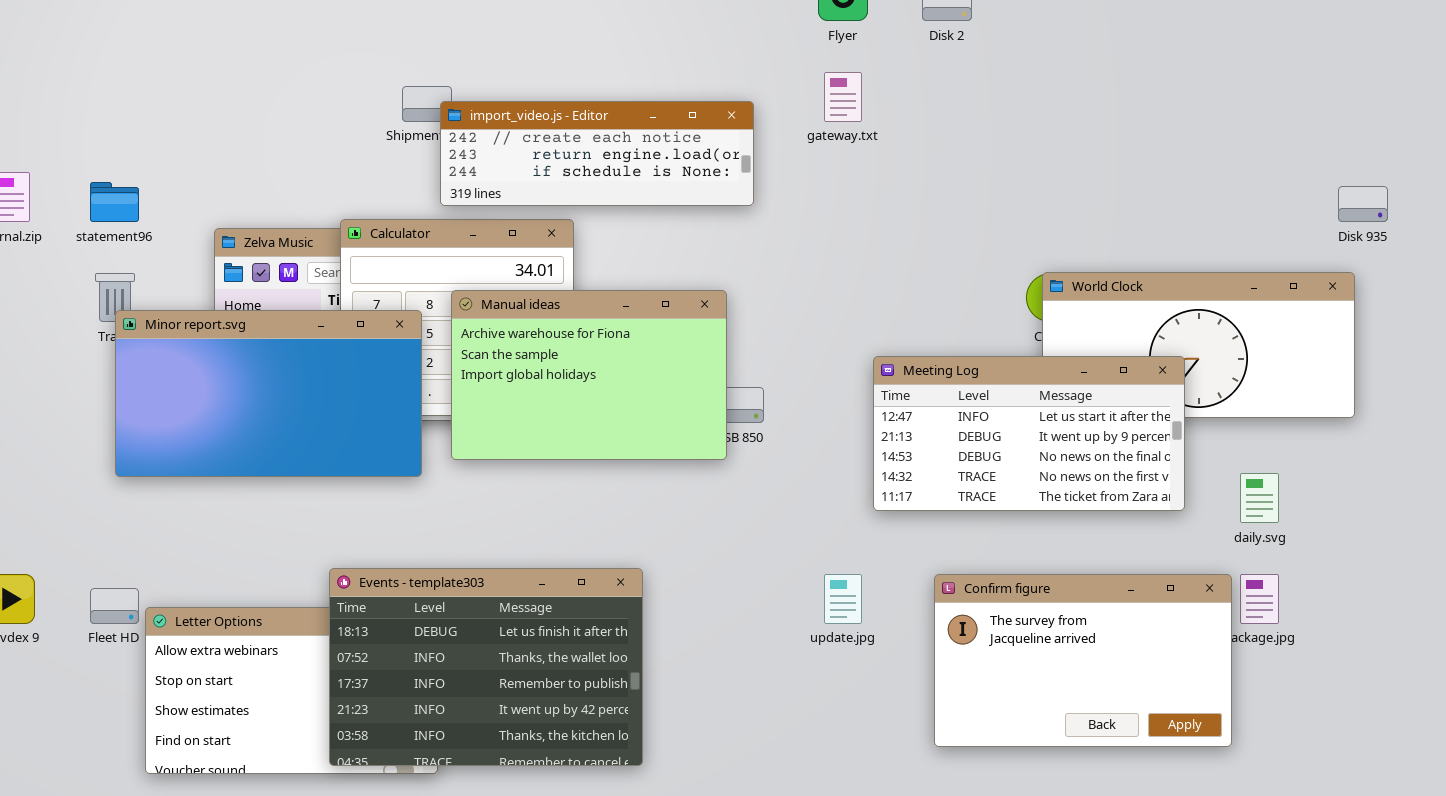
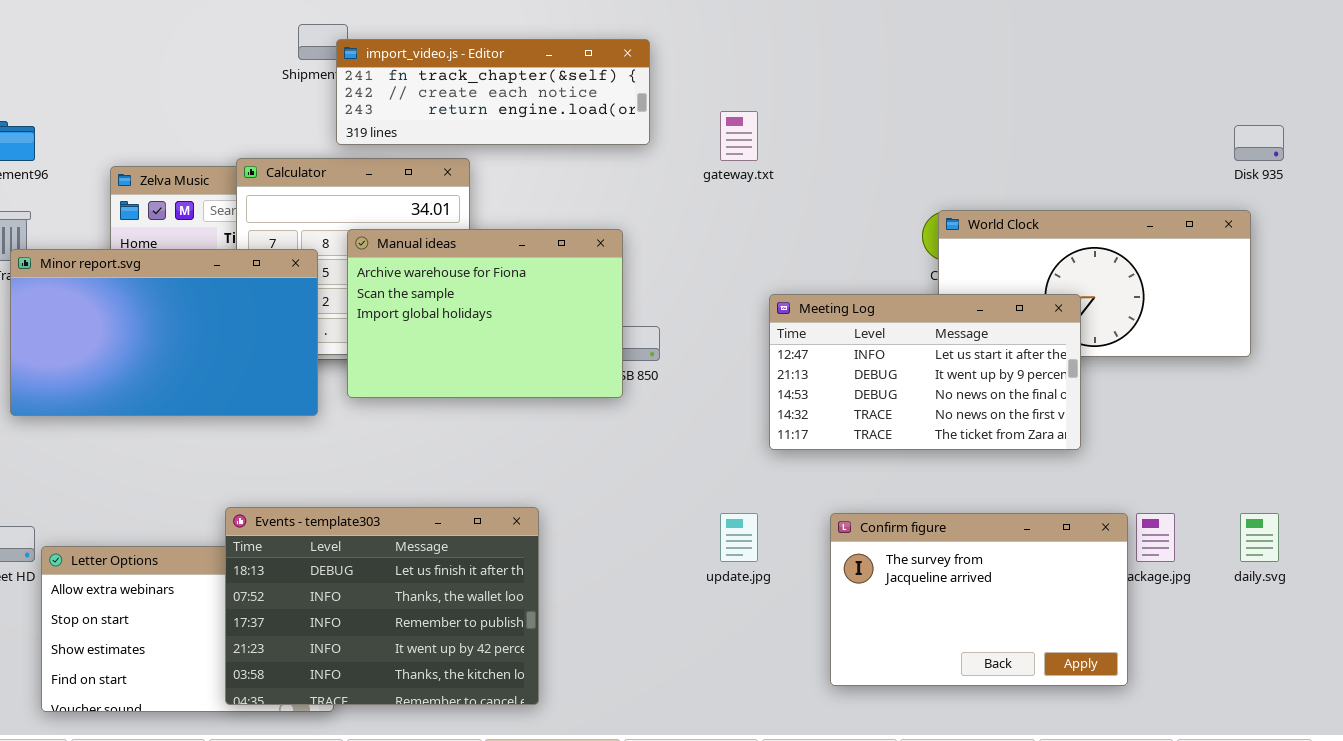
gateway.txt: [824,72,862,122] -> [720,111,758,161], moved
import_video.js - Editor: [440,101,754,206] -> [336,39,650,145], scrolled up 1 row
daily.svg: [1240,473,1279,523] -> [1240,513,1279,562], moved

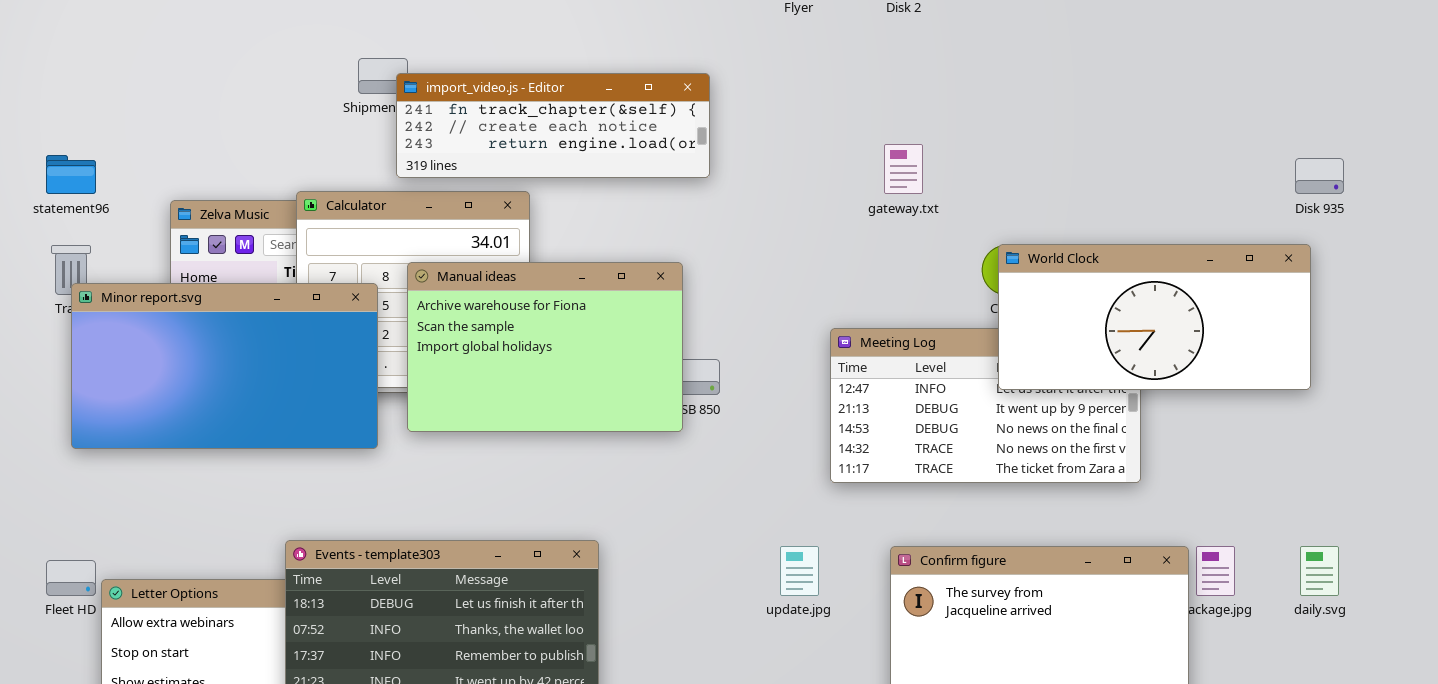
gateway.txt: [720,111,758,161] -> [884,144,923,194], moved
World Clock: [938,210,1251,357] -> [998,244,1311,390], raised

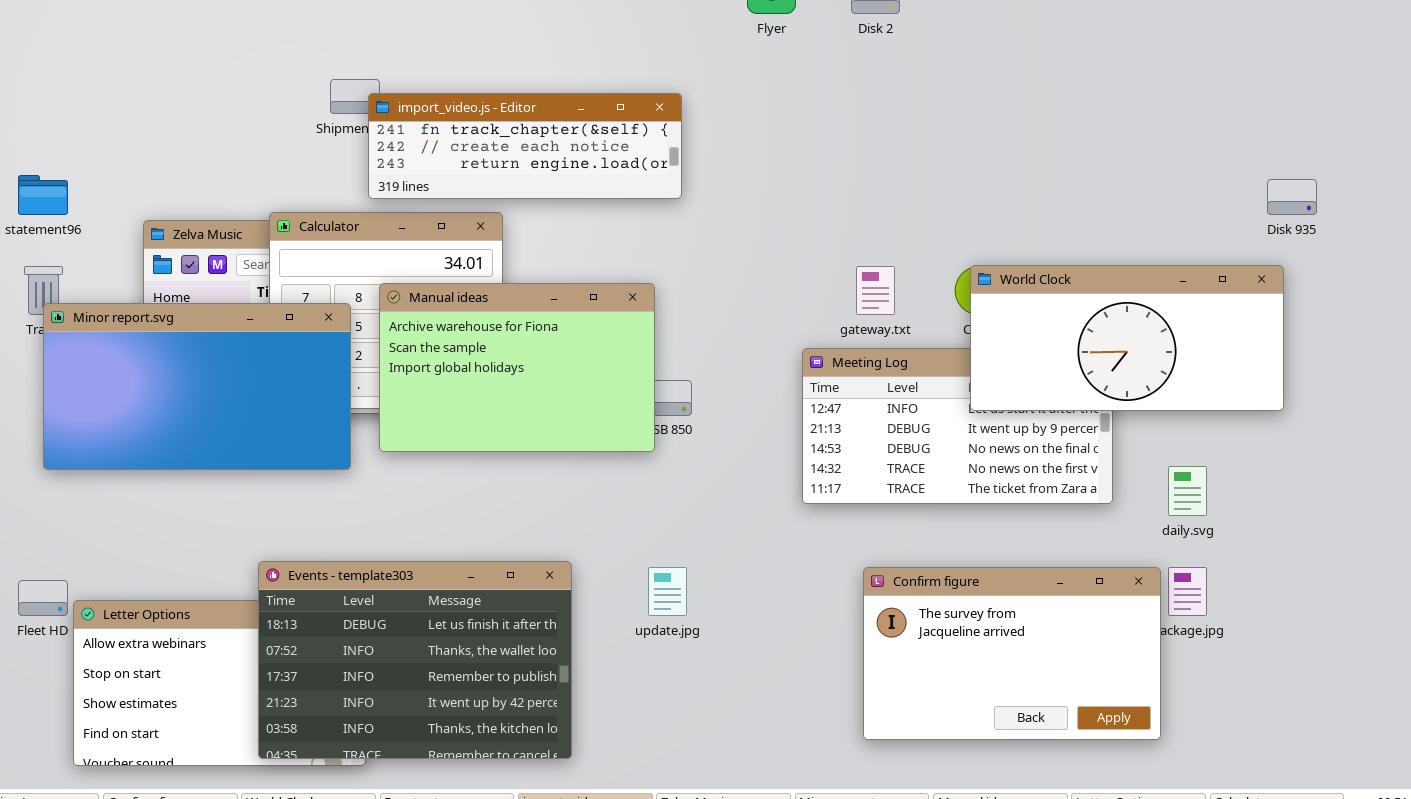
gateway.txt: [884,144,923,194] -> [856,266,895,315], moved
update.jpg: [780,546,819,596] -> [648,567,687,616], moved
daily.svg: [1300,546,1339,596] -> [1168,466,1207,516], moved

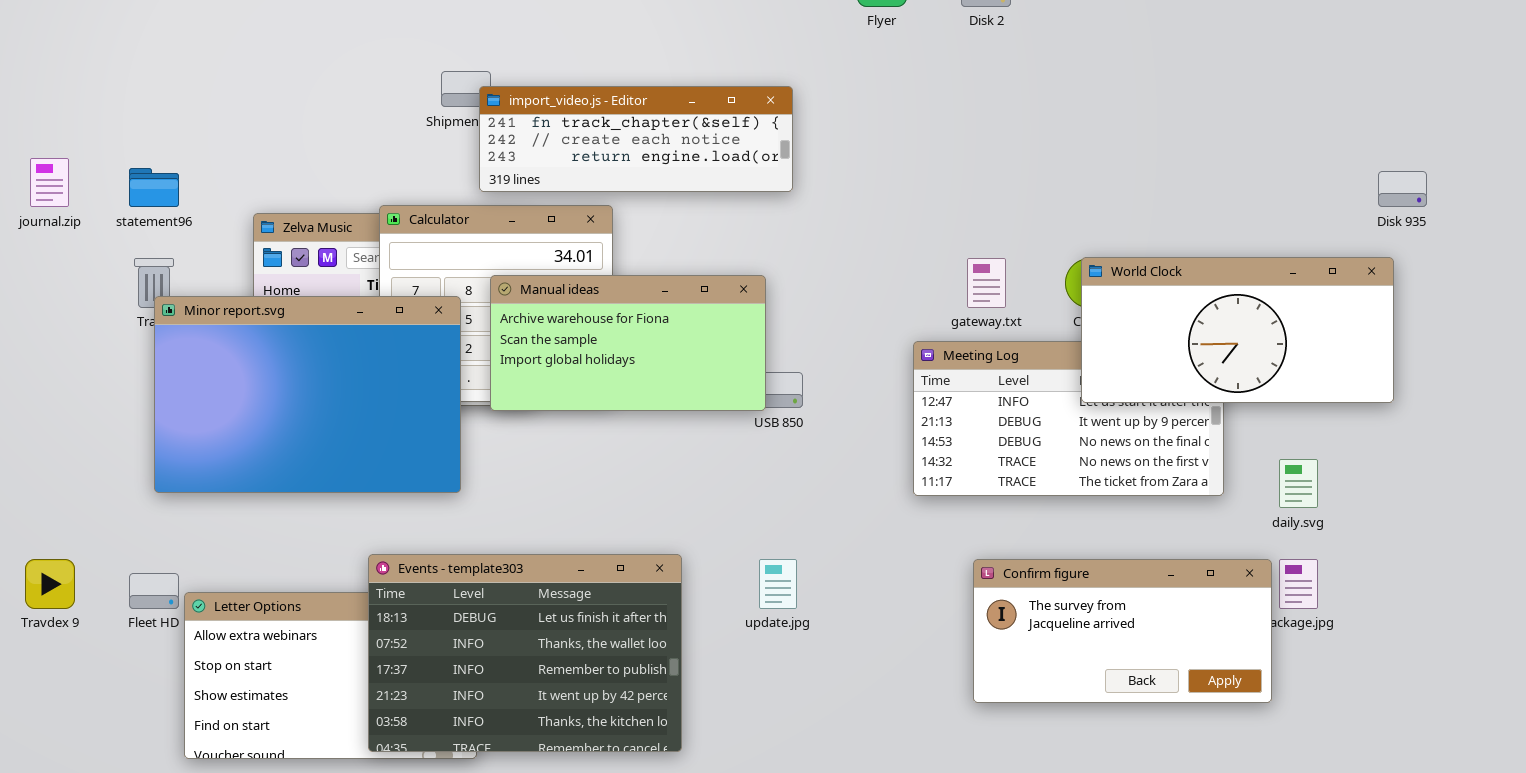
Manual ideas: [379,283,655,452] -> [490,275,766,411], resized
Minor report.svg: [43,303,351,470] -> [154,296,461,493], resized
Confirm figure: [863,567,1161,740] -> [973,559,1272,703], resized

